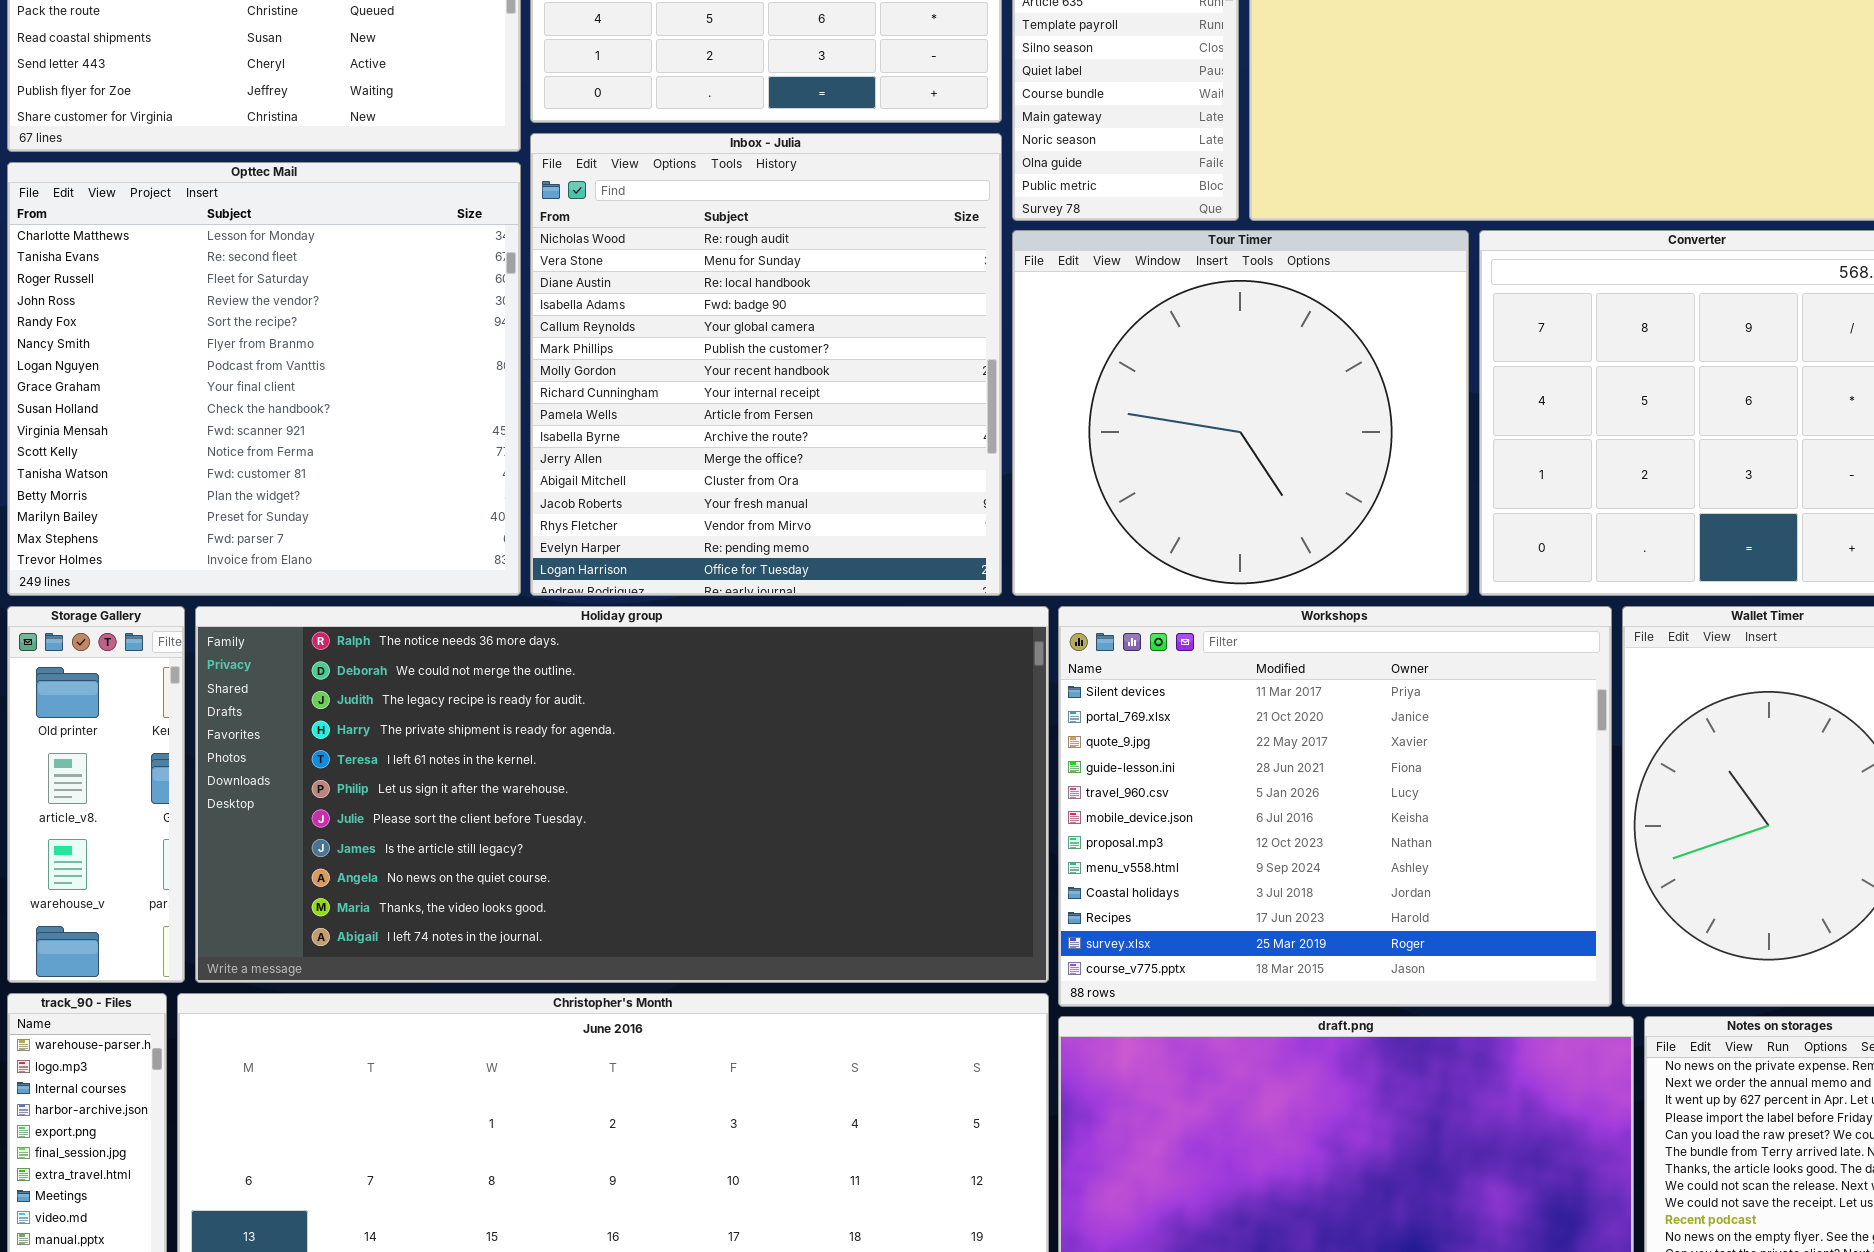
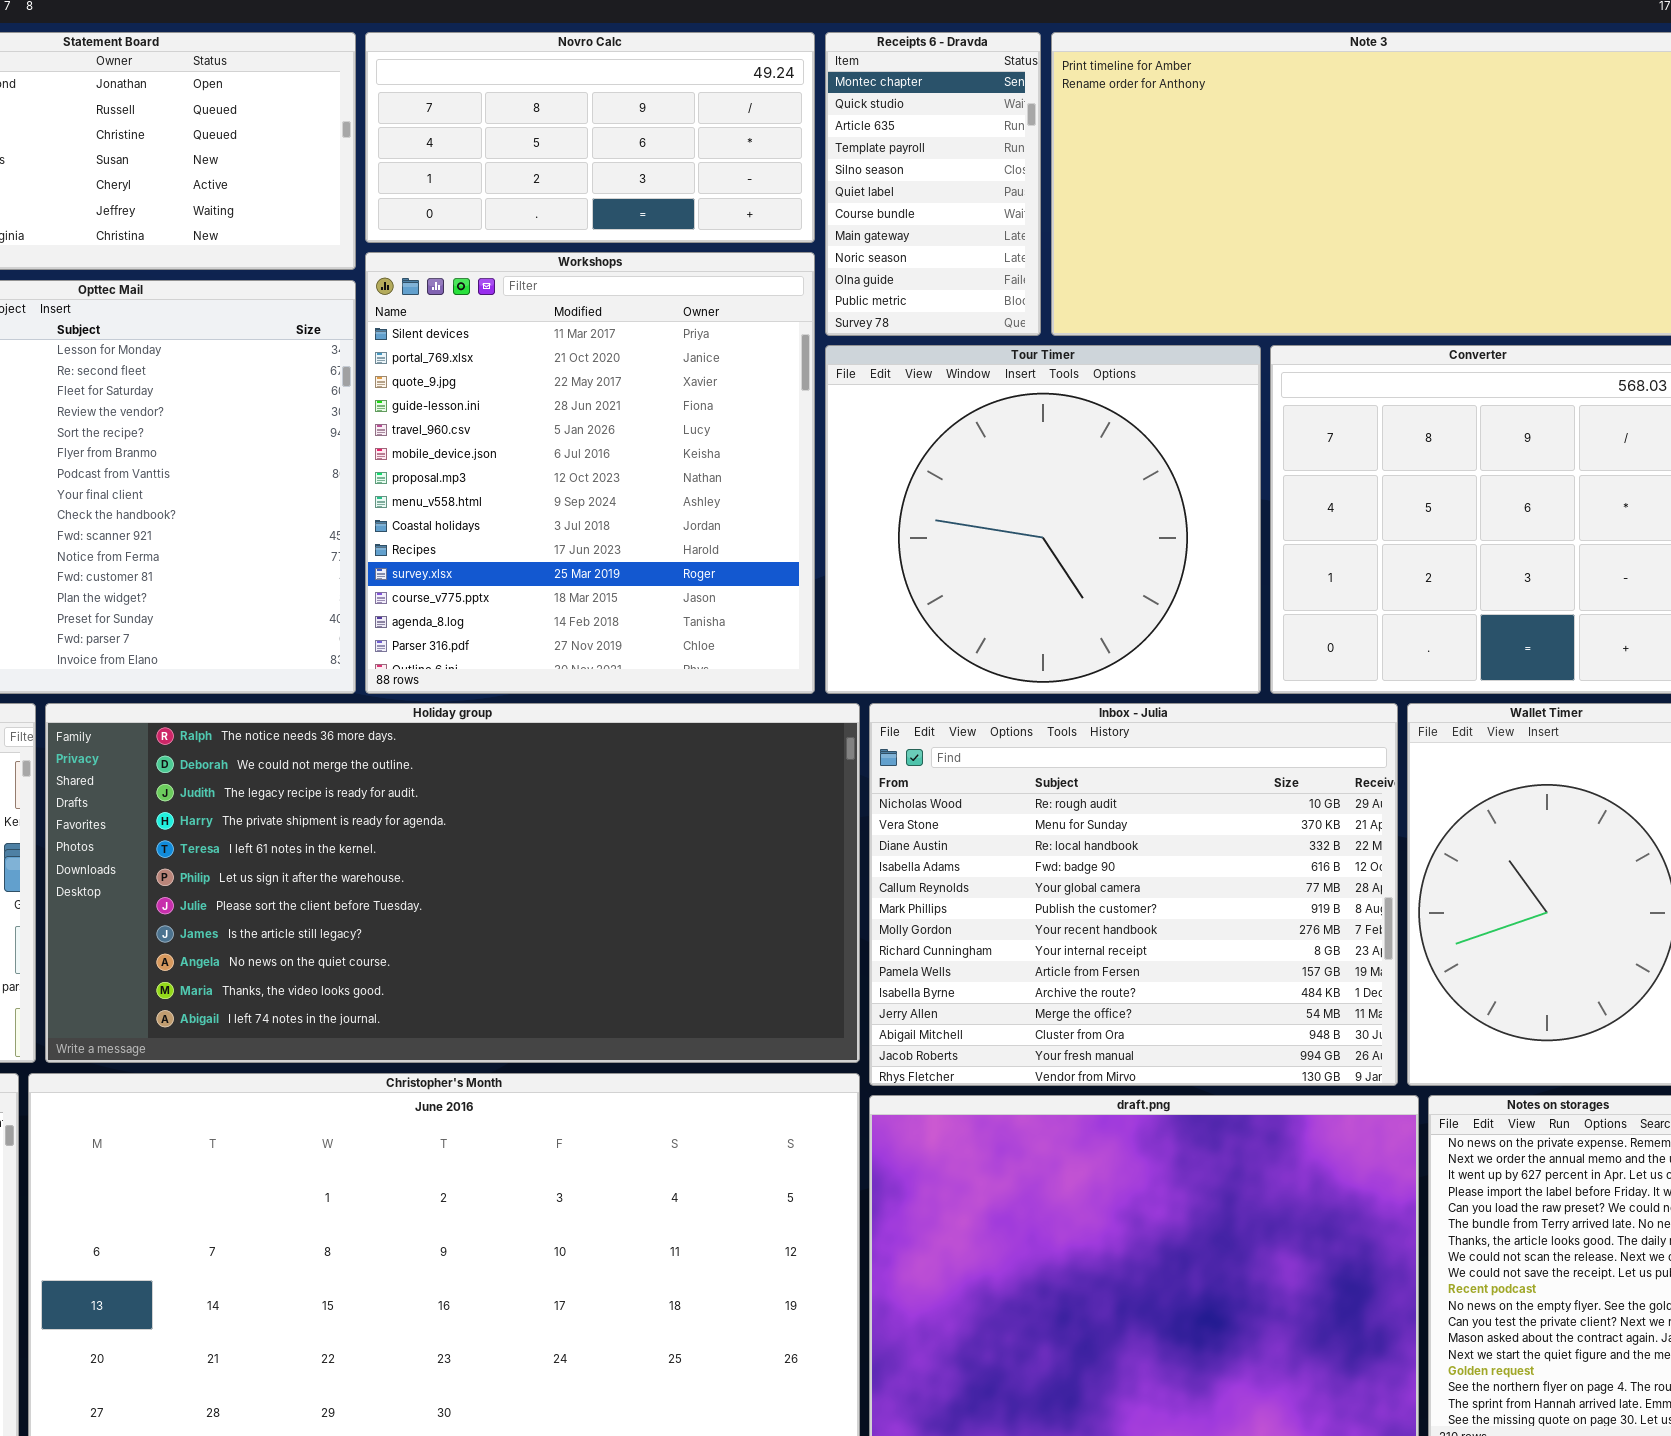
Inbox - Julia: [530,133,1002,596] -> [869,703,1398,1086], moved, resized
Workshops: [1058,606,1612,1007] -> [365,252,815,694], moved, resized

